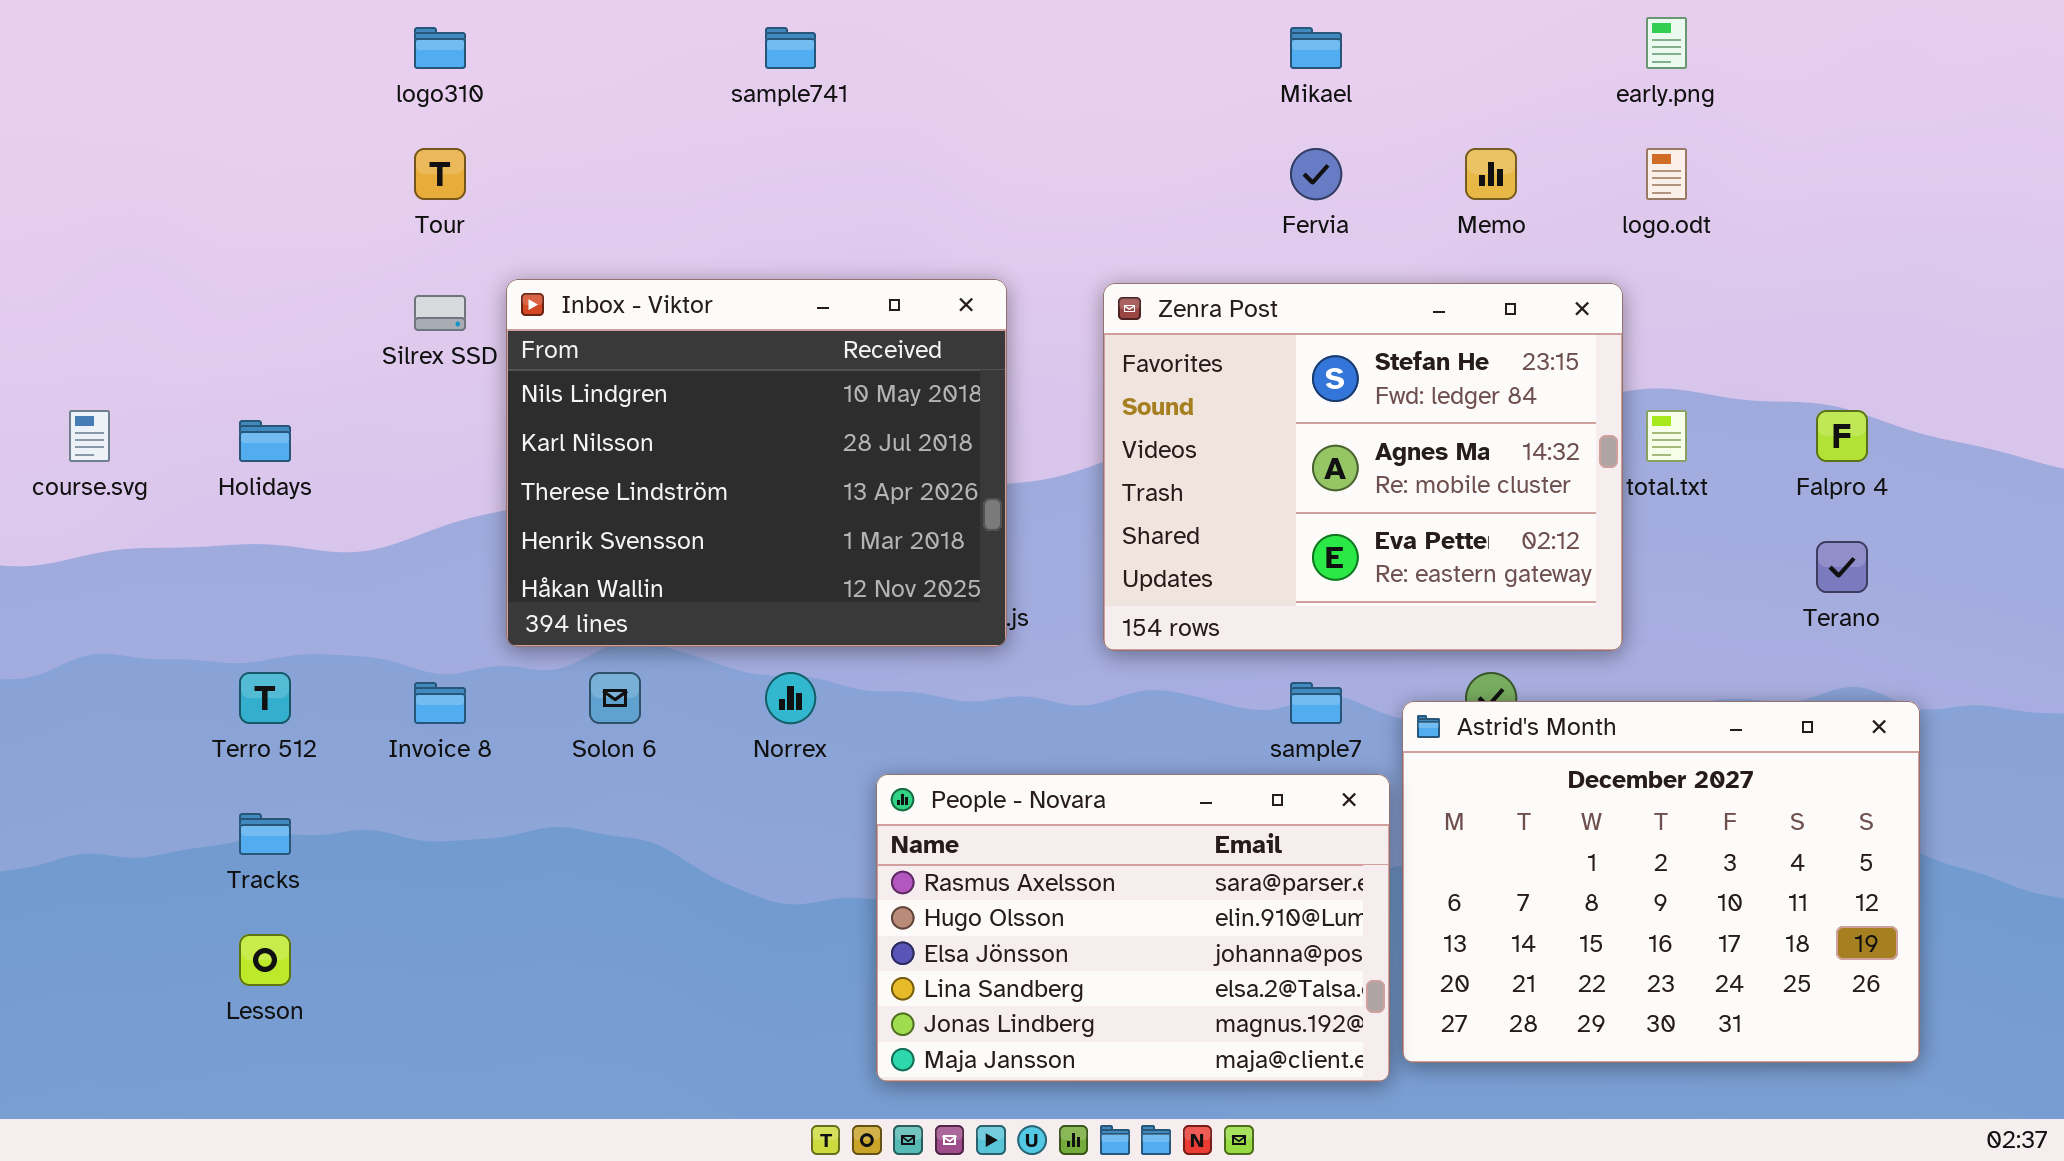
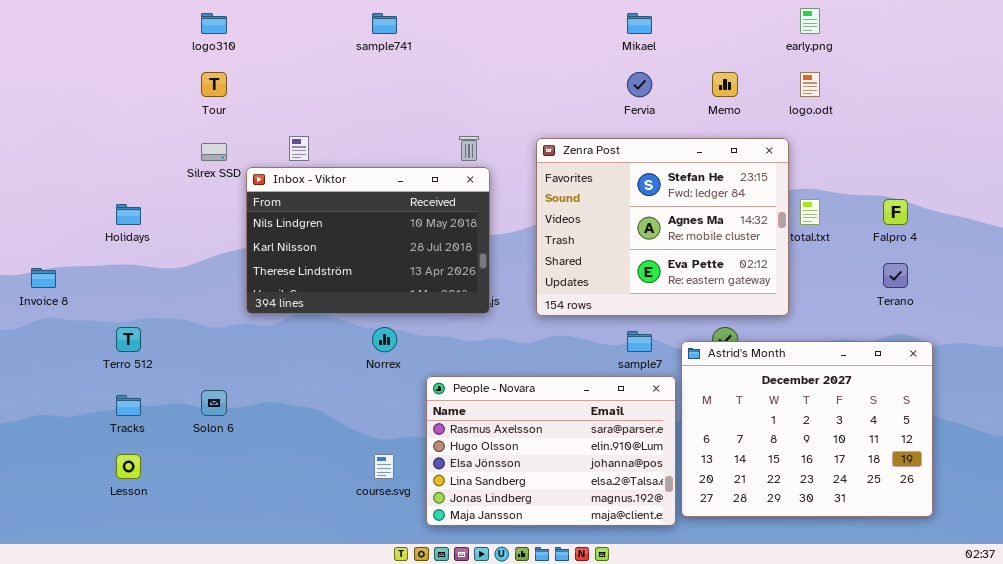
Inbox - Viktor: [506,279,1007,647] -> [246,167,490,314], resized
course.svg: [69,410,110,462] -> [374,454,394,479], moved
Solon 6: [589,672,641,724] -> [201,390,227,416], moved
Invoice 8: [414,682,466,724] -> [31,268,56,288], moved

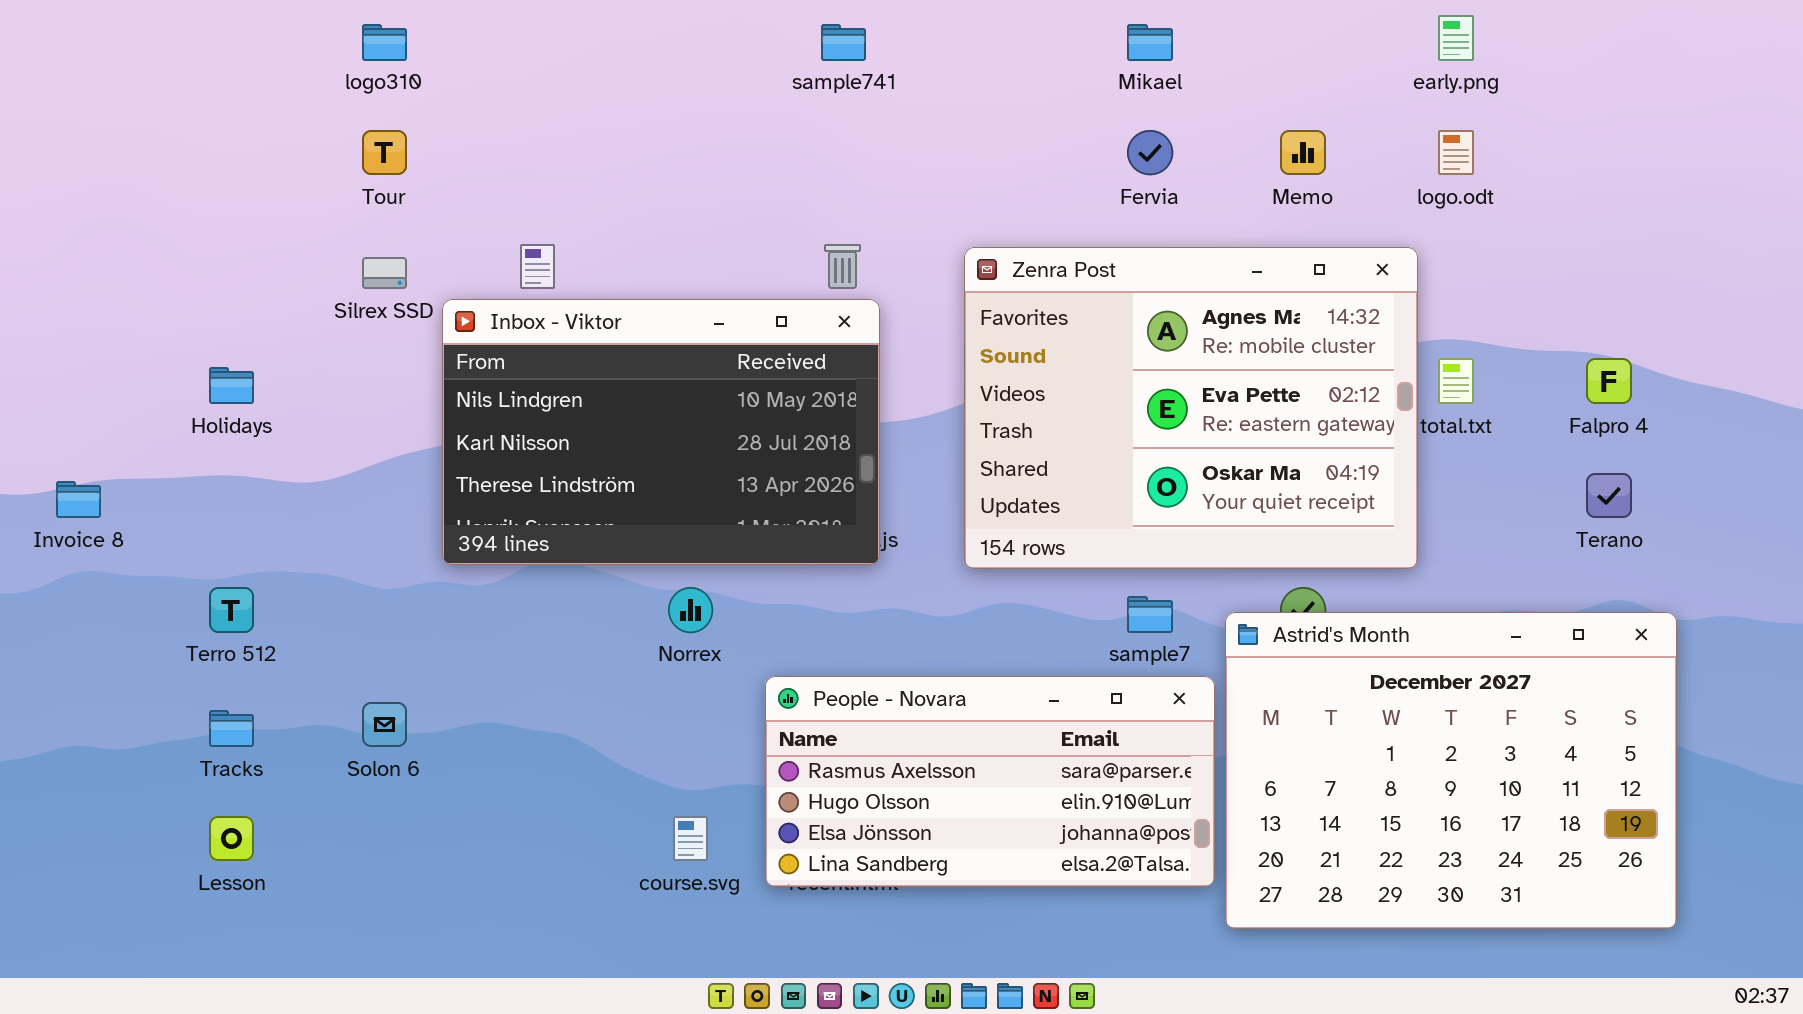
sample741: [372,13,397,34] -> [821,24,866,61], moved
Zenra Post: [536,138,789,316] -> [964,247,1418,569], scrolled down 1 row
People - Novara: [426,376,676,526] -> [765,676,1215,887], resized

